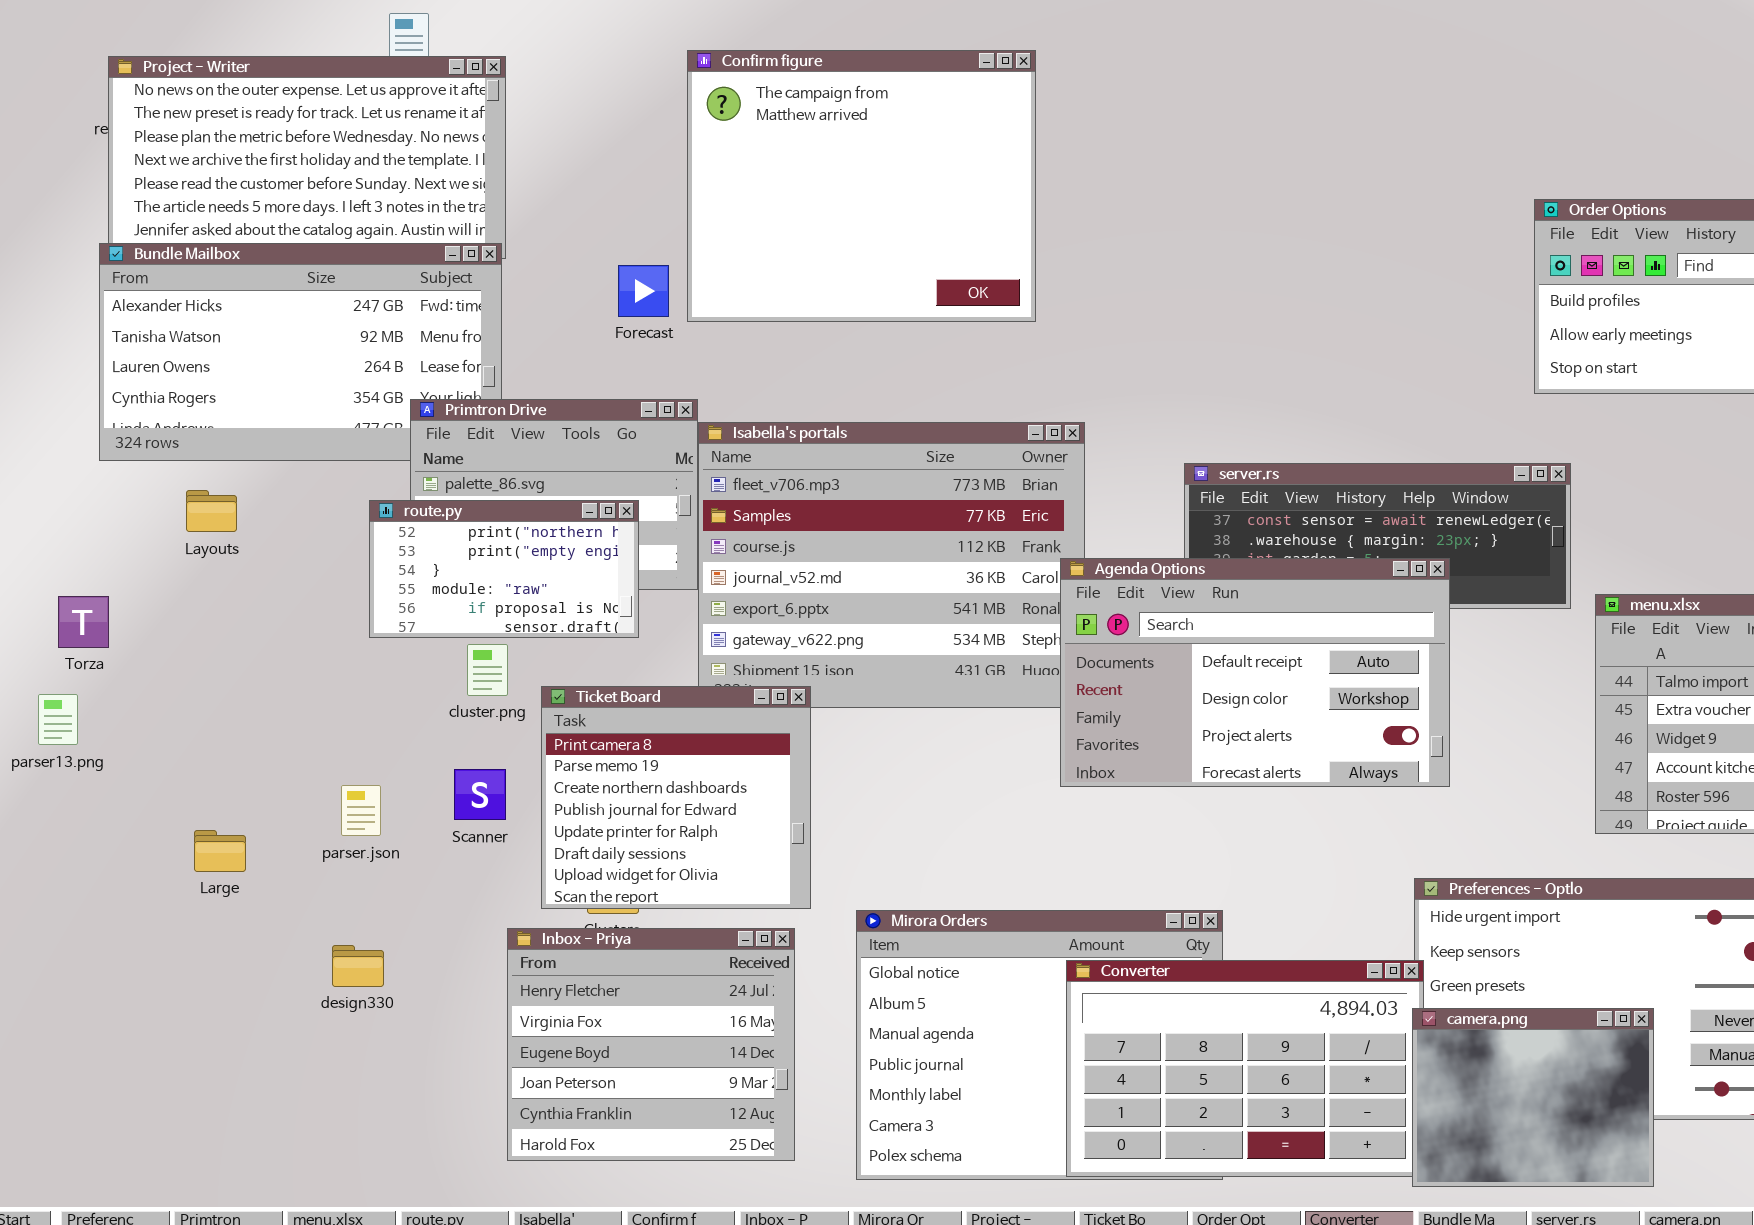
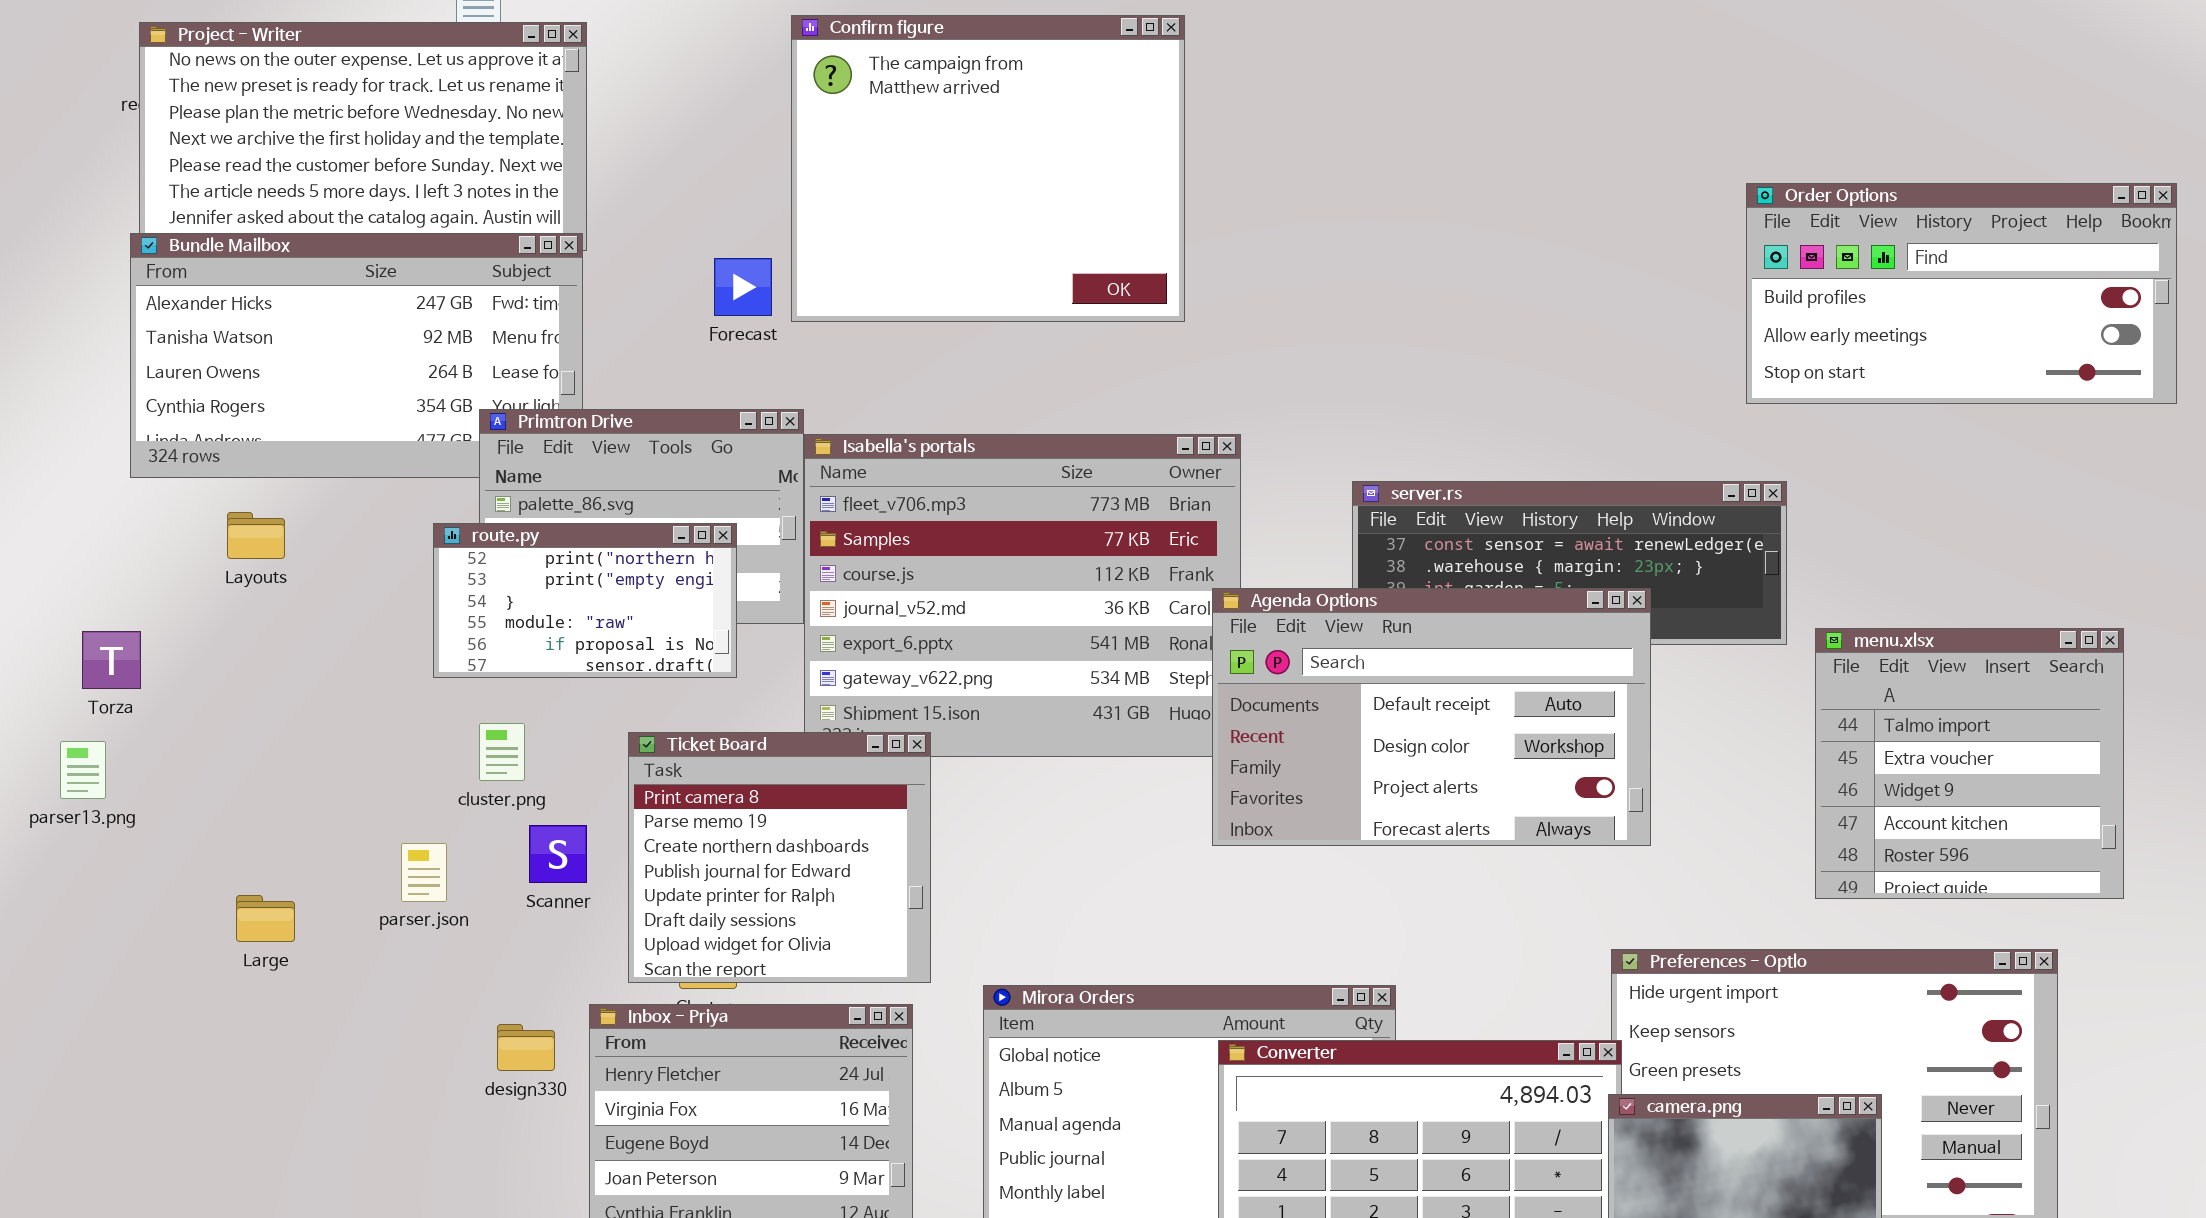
cluster.png: [467,644,508,696] -> [479,723,525,781], moved
design330: [332,945,384,987] -> [497,1024,555,1071], moved

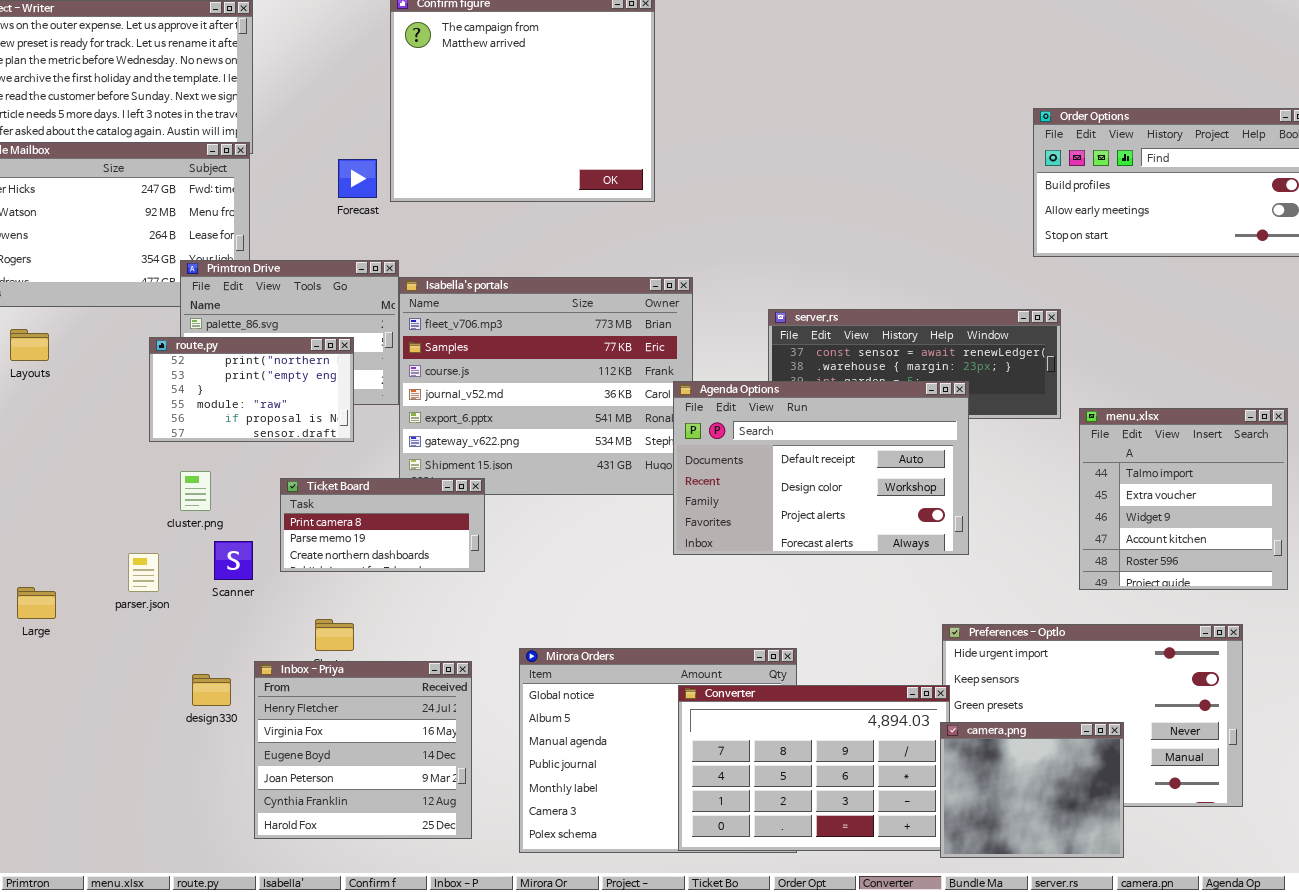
Ticket Board: [628,732,931,983] -> [280,478,485,572], resized

